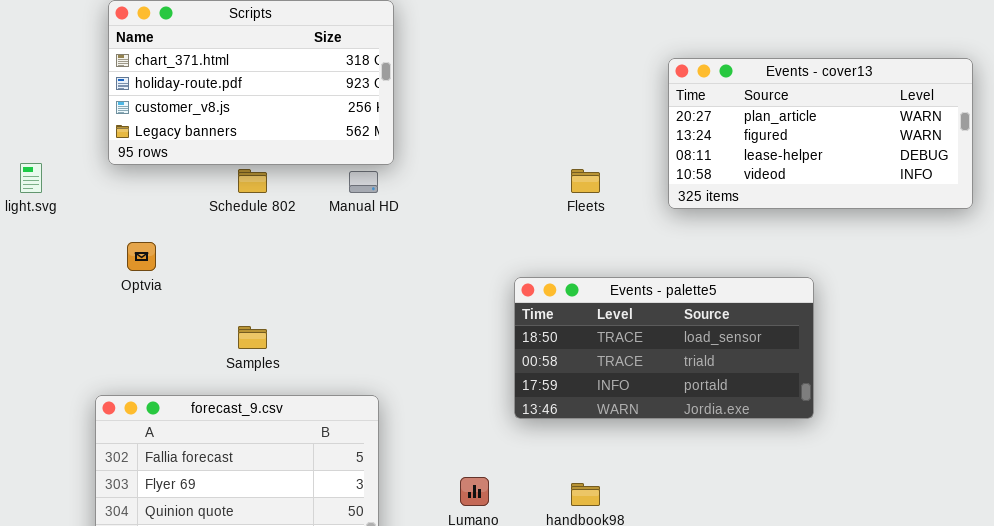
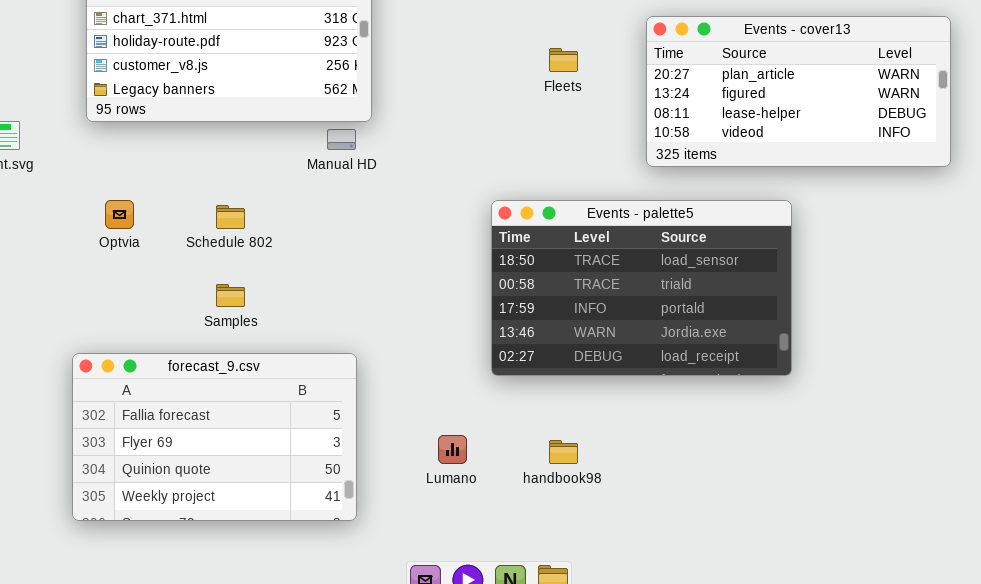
Schedule 802: [238,169,267,193] -> [216,205,245,229], moved
Fleets: [571,169,600,193] -> [549,48,578,72], moved
Events - palette5: [514,277,814,419] -> [491,200,792,376], resized

